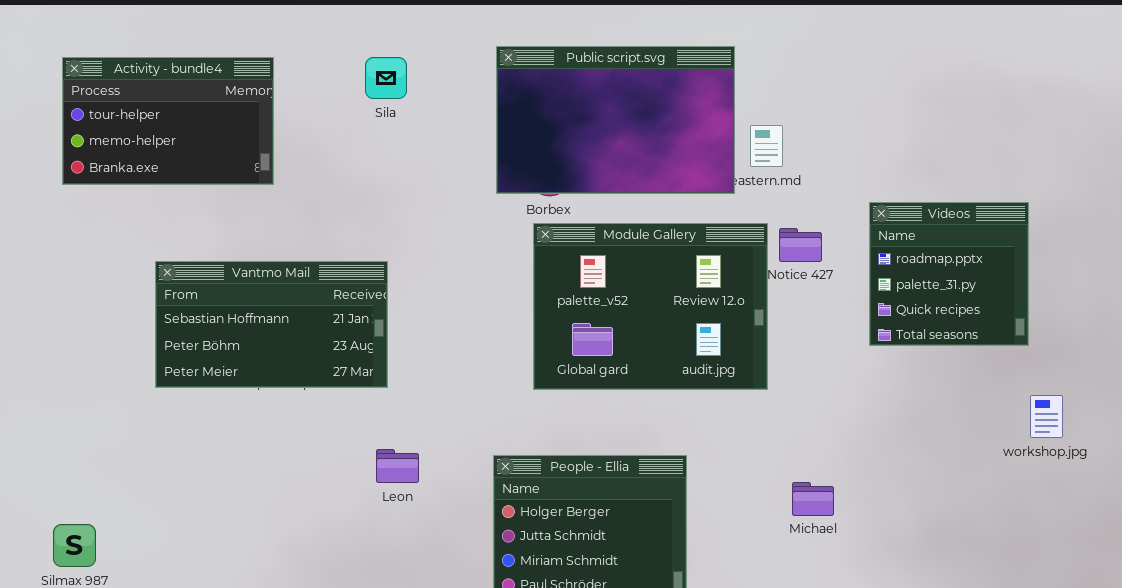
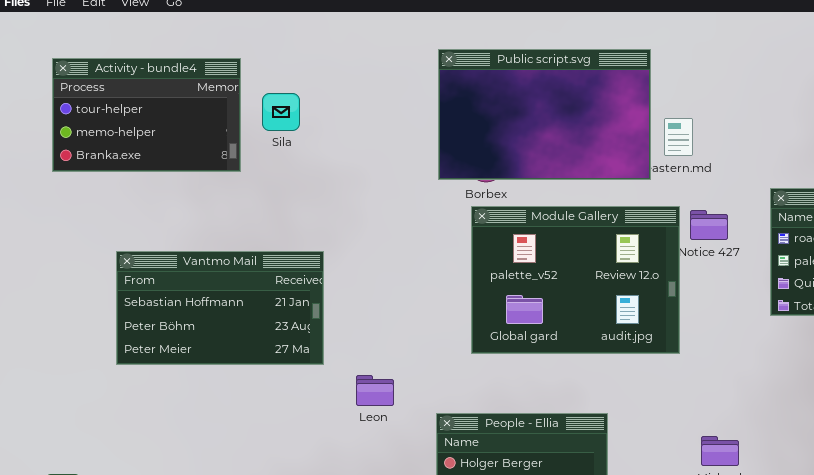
Sila: [365,57,407,99] -> [262,93,300,131], moved
Vantmo Mail: [155,261,388,388] -> [116,251,324,365], moved
Leon: [376,449,419,483] -> [356,375,394,406], moved

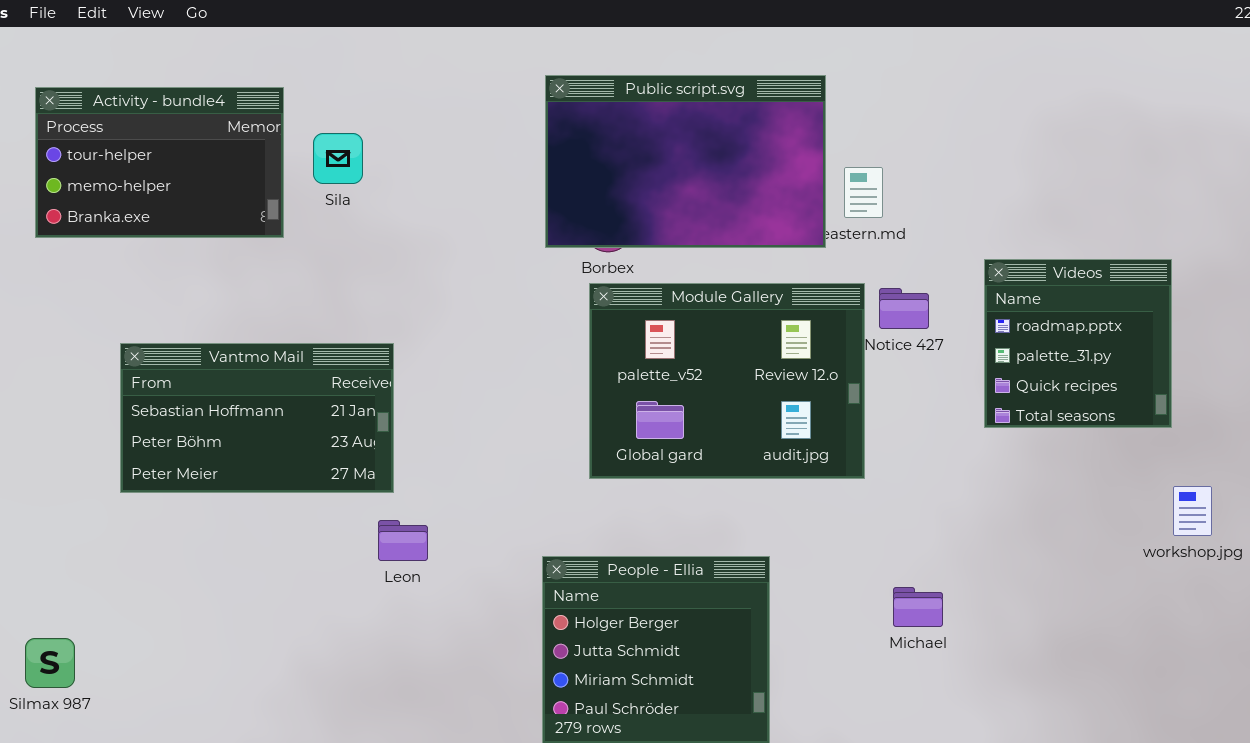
Leon: [356,375,394,406] -> [378,520,428,561], moved

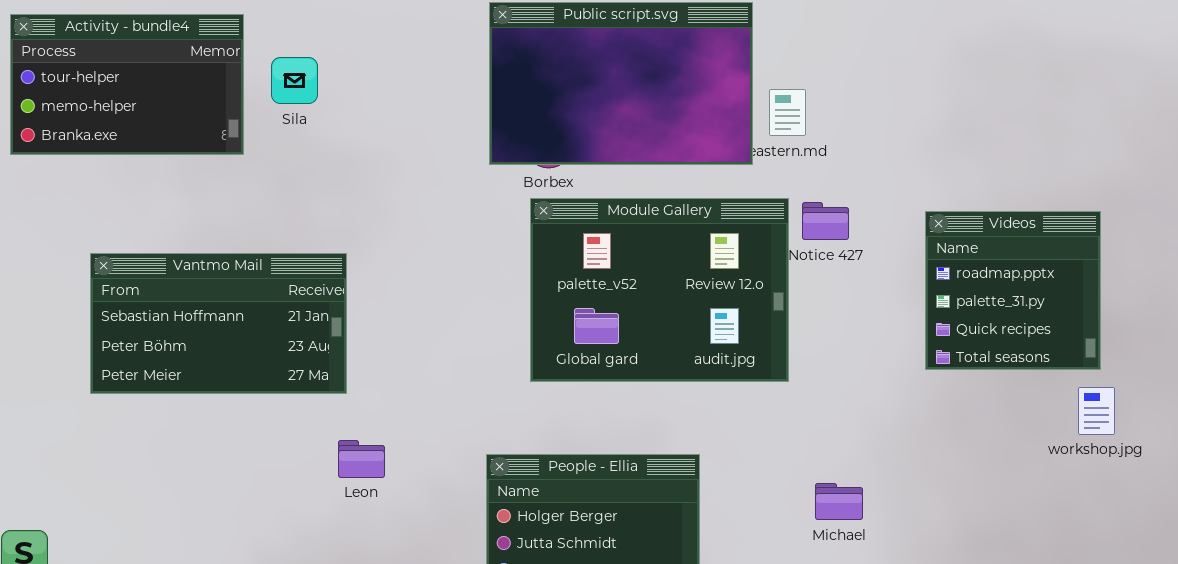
Videos: [984,259,1172,428] -> [925,211,1101,370], moved
Leon: [378,520,428,561] -> [338,440,385,478], moved

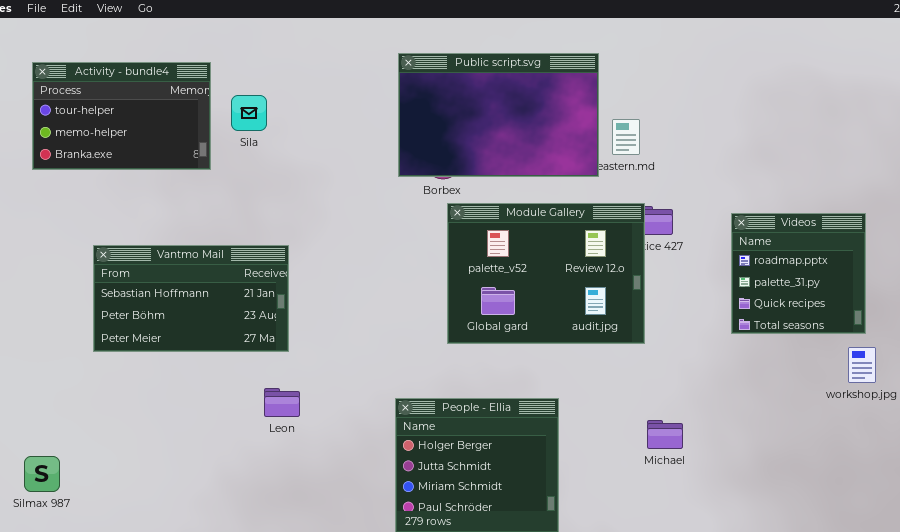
Module Gallery: [530,198,789,382] -> [447,203,645,344], moved
Leon: [338,440,385,478] -> [264,388,300,417], moved

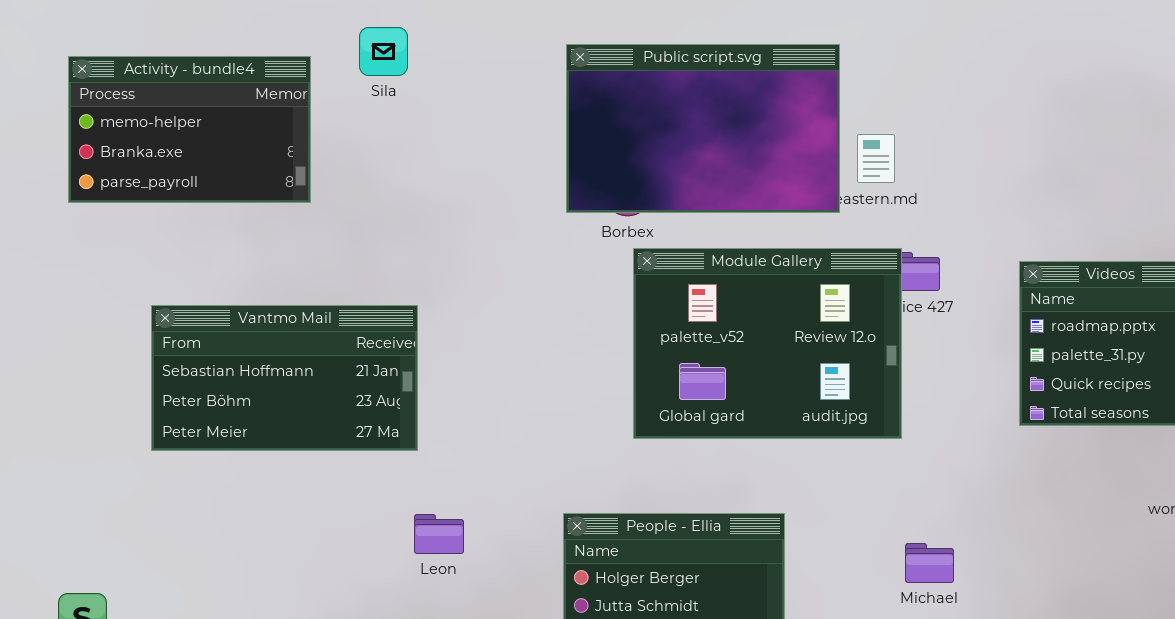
Activity - bundle4: [32,62,211,170] -> [68,56,311,203], scrolled down 1 row
Sila: [231,95,267,131] -> [359,27,408,76], moved
Leon: [264,388,300,417] -> [414,514,464,554], moved

